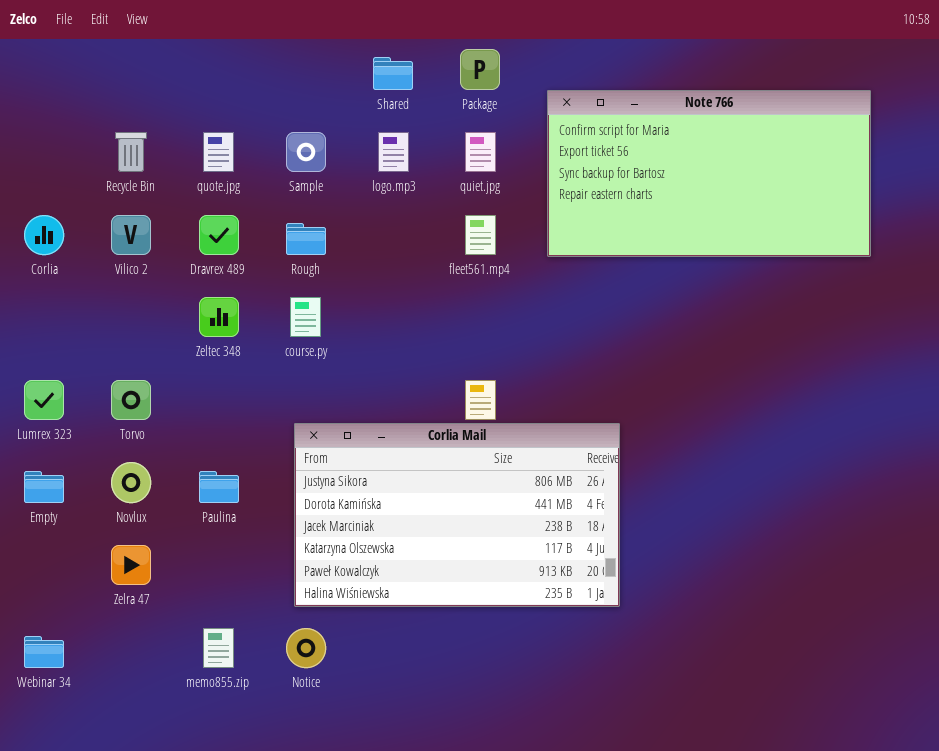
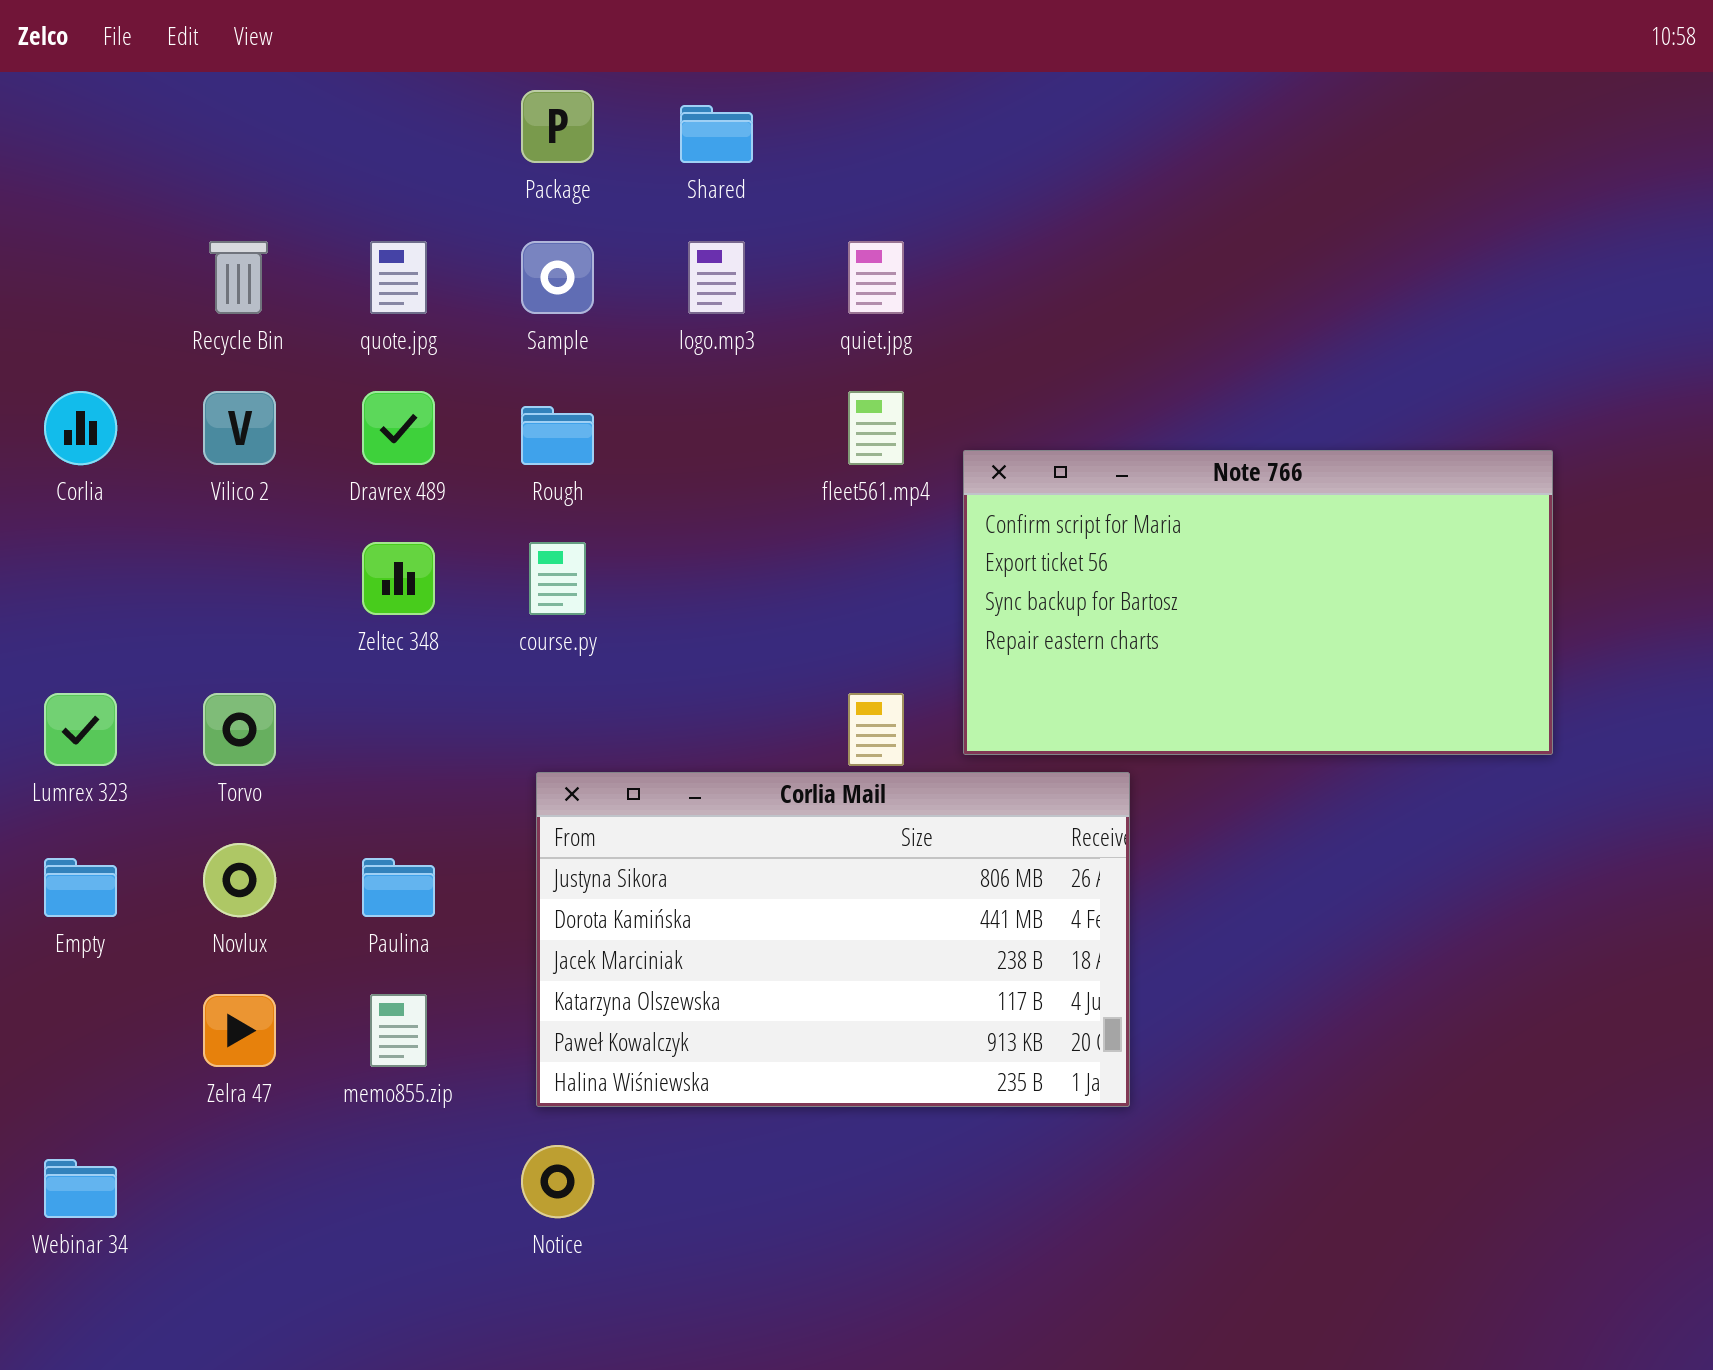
Package: [460,49,500,90] -> [521,90,594,163], moved
Note 766: [547,90,871,257] -> [963,450,1553,755], moved
memo855.zip: [203,628,234,668] -> [370,994,427,1067], moved

